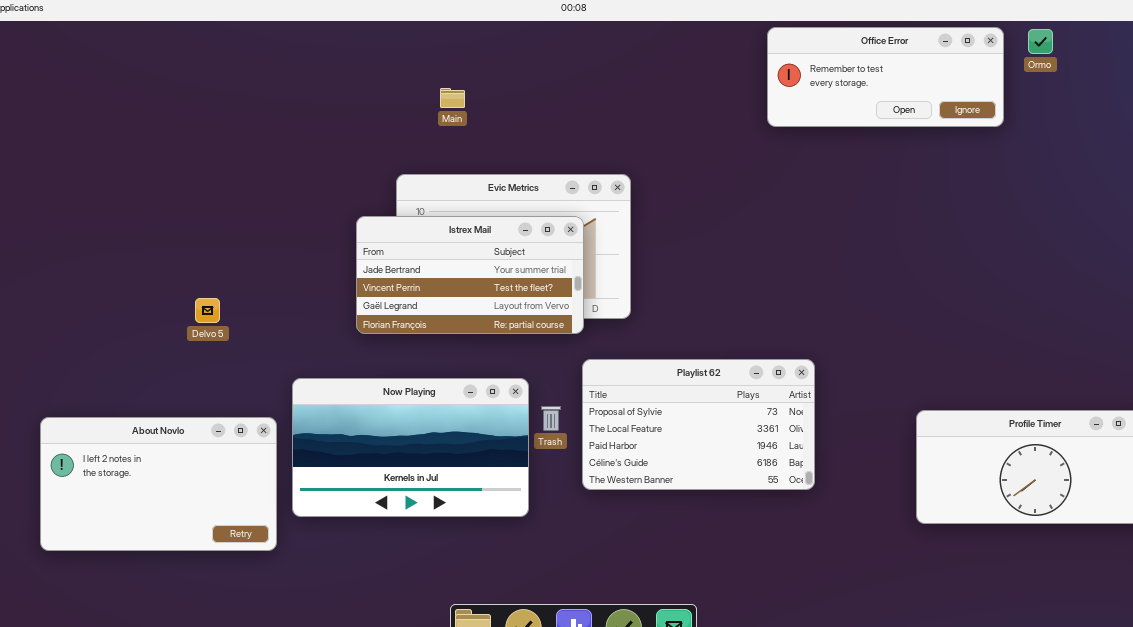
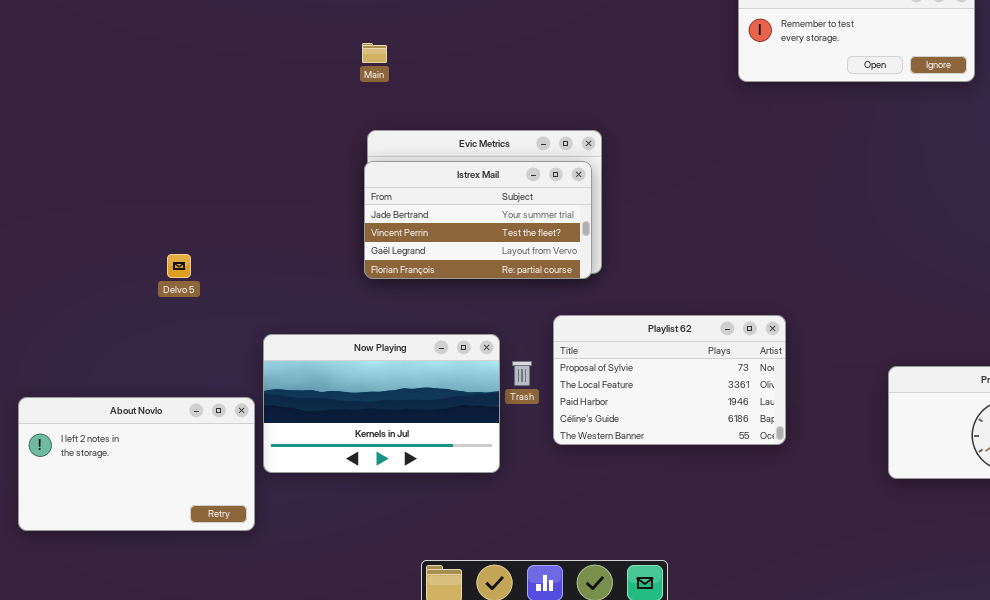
Main: [440,88,465,108] -> [362,43,387,63], moved
Istrex Mail: [356,216,584,334] -> [364,161,592,279], moved
About Novlo: [40,417,277,551] -> [18,397,255,531], moved

